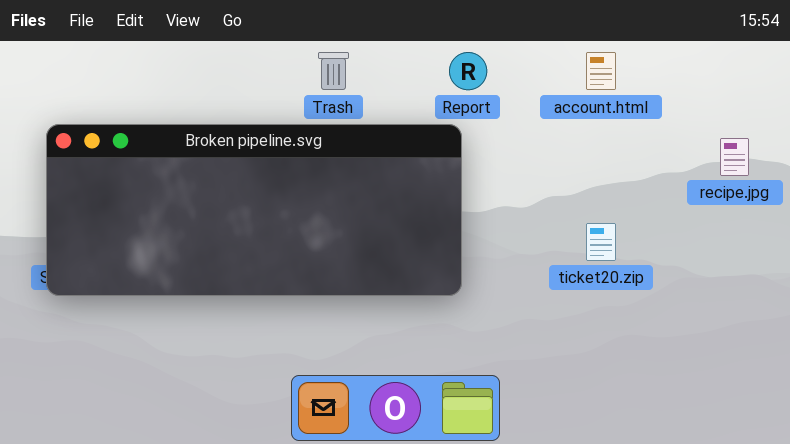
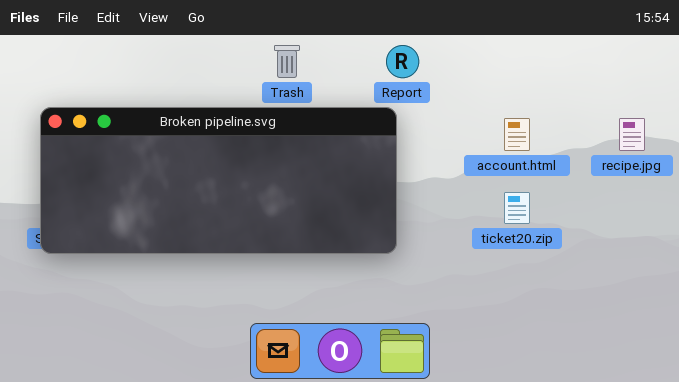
account.html: [586,52,616,90] -> [504,118,530,151], moved

